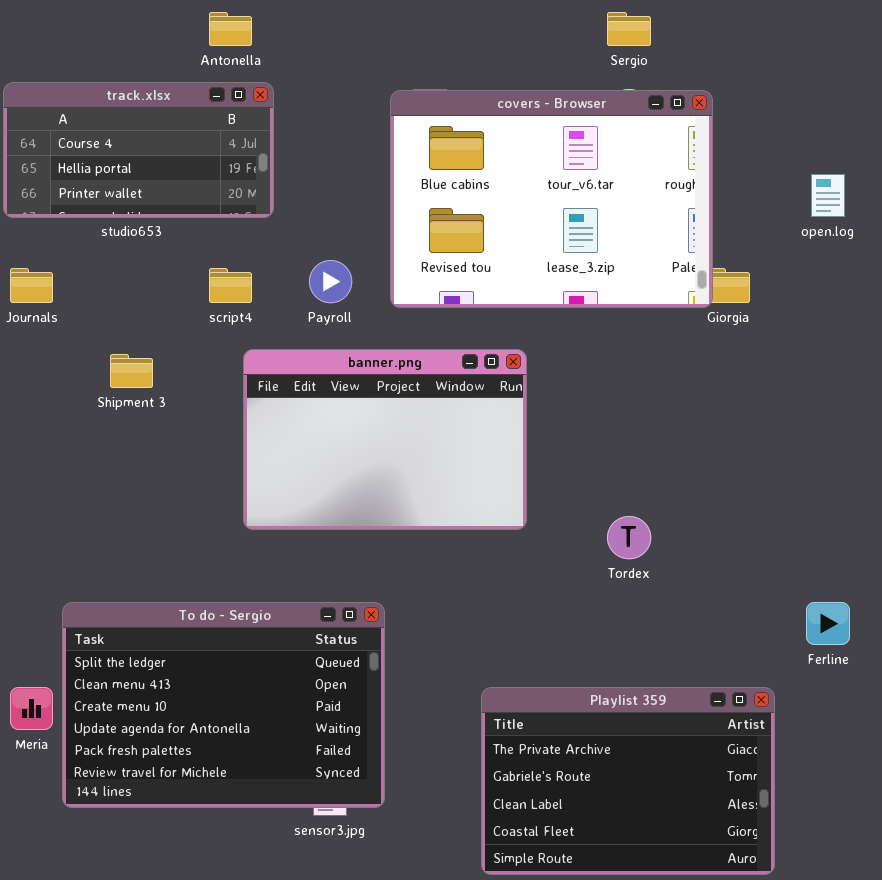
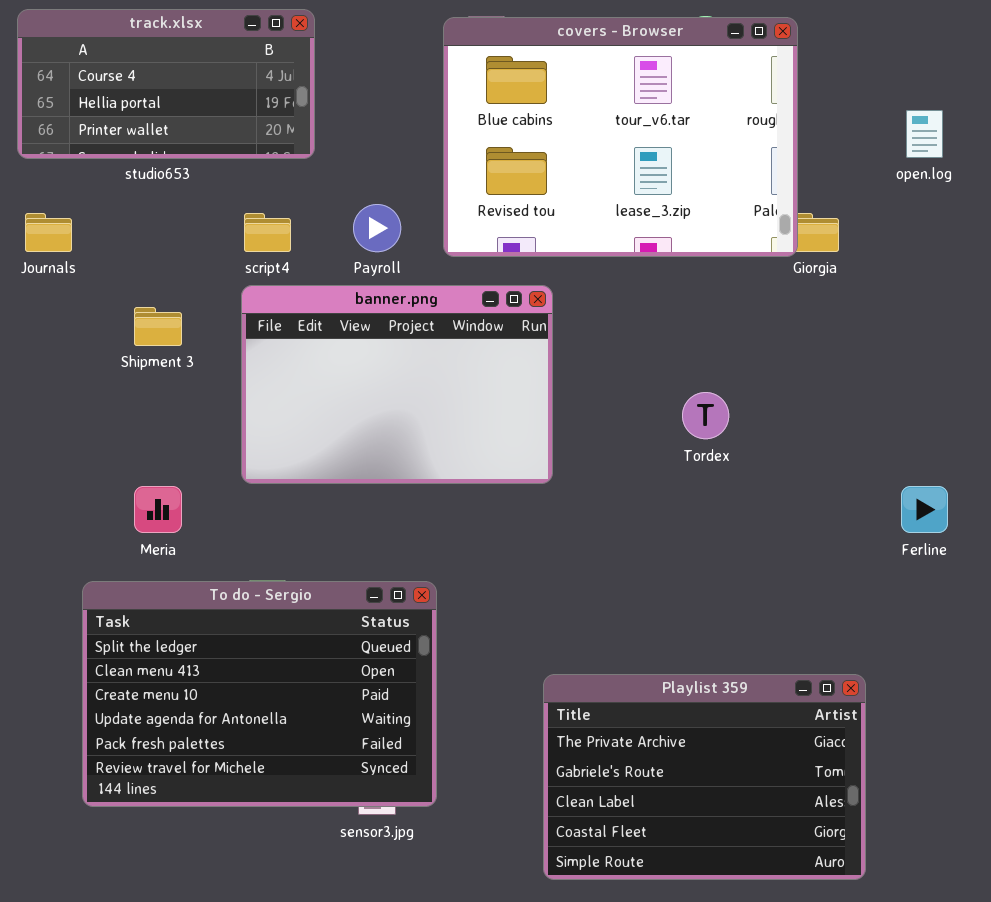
banner.png: [243,349,527,530] -> [241,285,553,484], moved
Tordex: [607,516,651,559] -> [682,392,729,439], moved
Ferline: [806,602,850,645] -> [901,486,948,533], moved
Meria: [10,687,53,730] -> [134,486,182,533], moved

